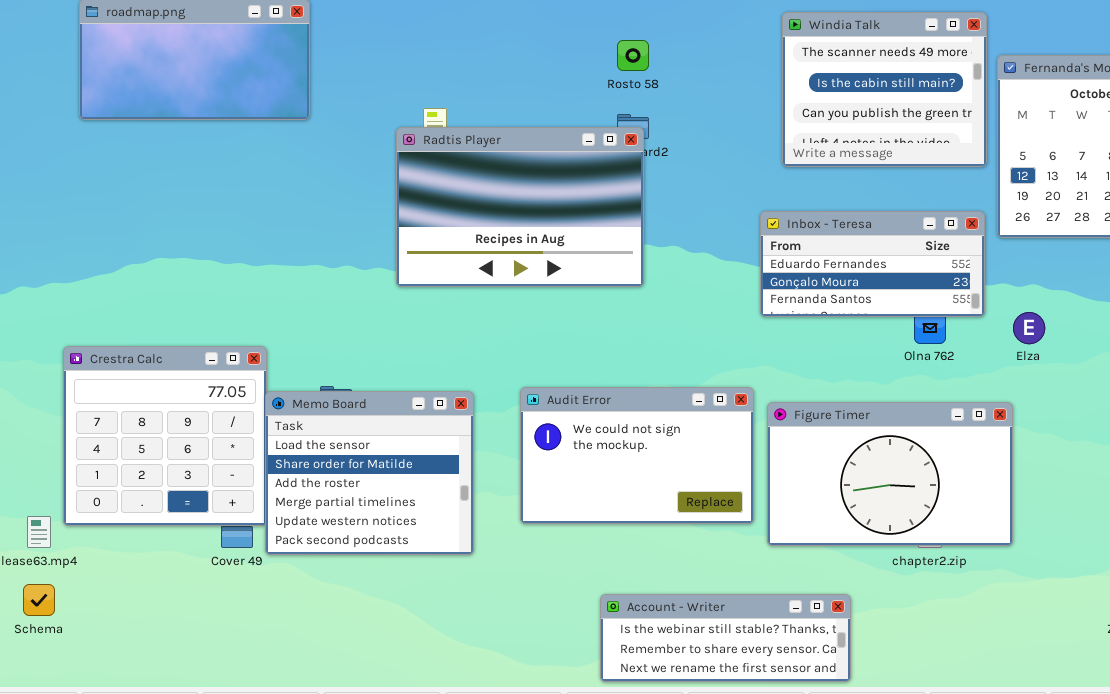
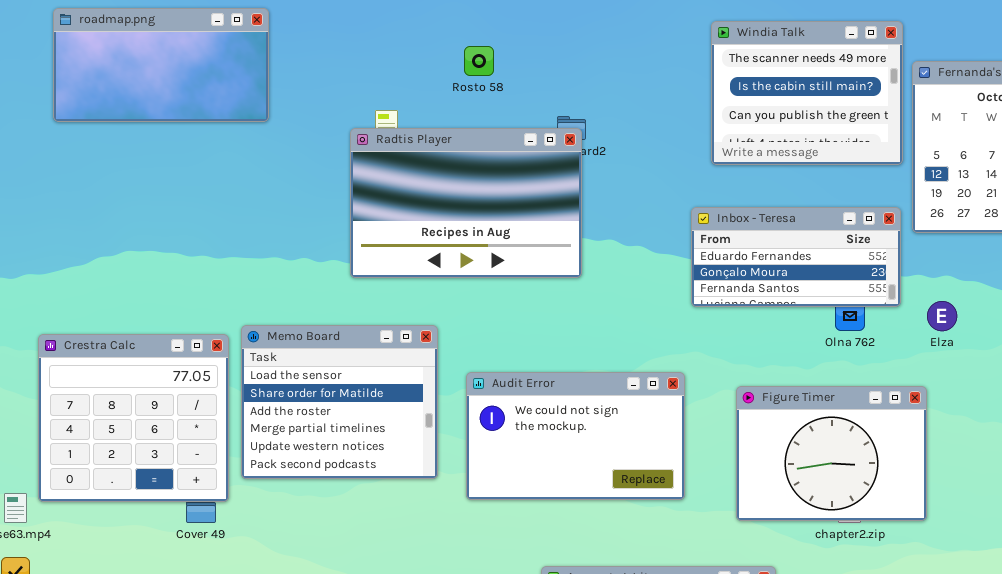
Rosto 58: [617,40,649,71] -> [464,46,494,76], moved
Memo Board: [265,391,474,555] -> [241,325,438,479], moved
Figure Timer: [767,402,1013,546] -> [736,386,927,521], resized

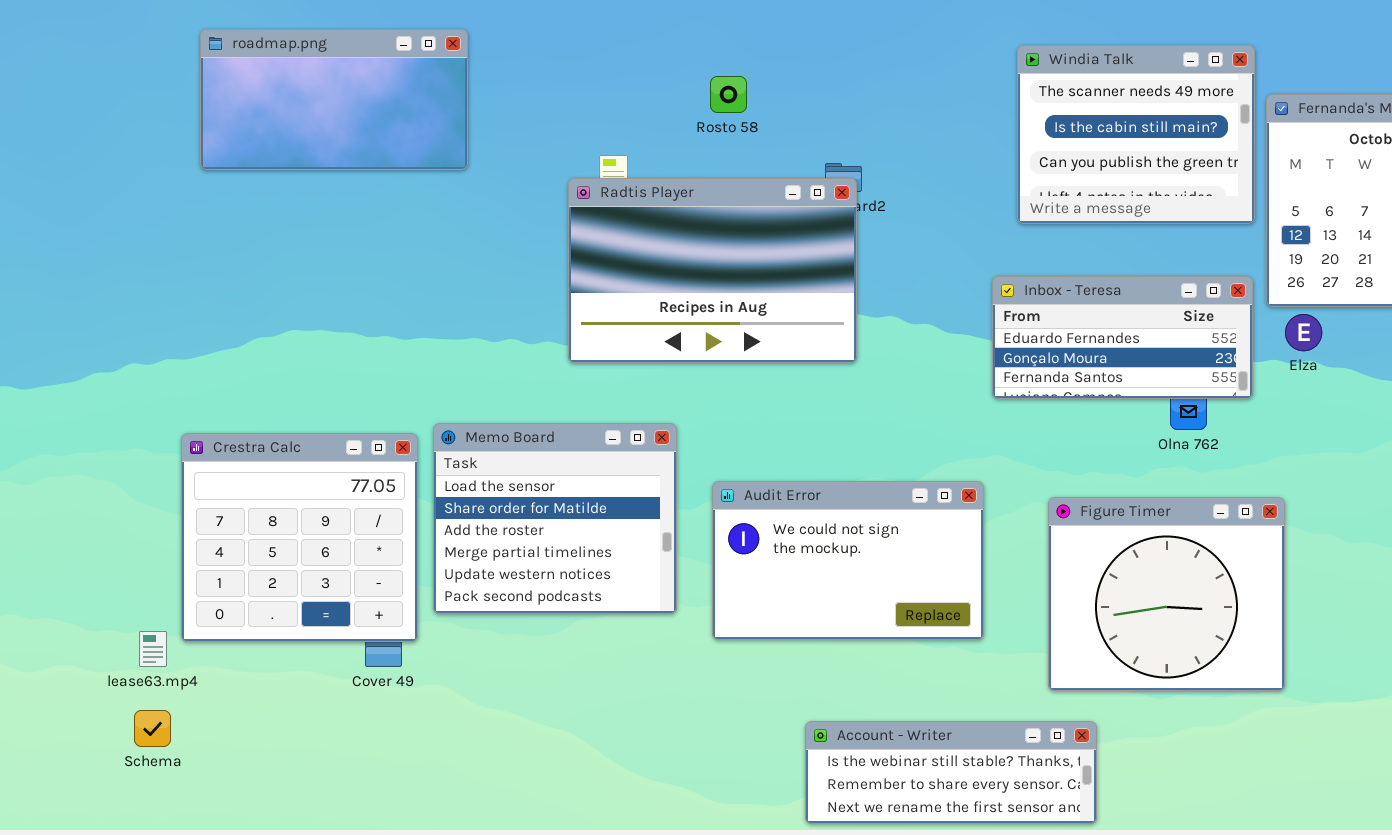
Elza: [927,301,957,331] -> [1285,314,1322,351], moved
Figure Timer: [736,386,927,521] -> [1048,497,1285,691], resized

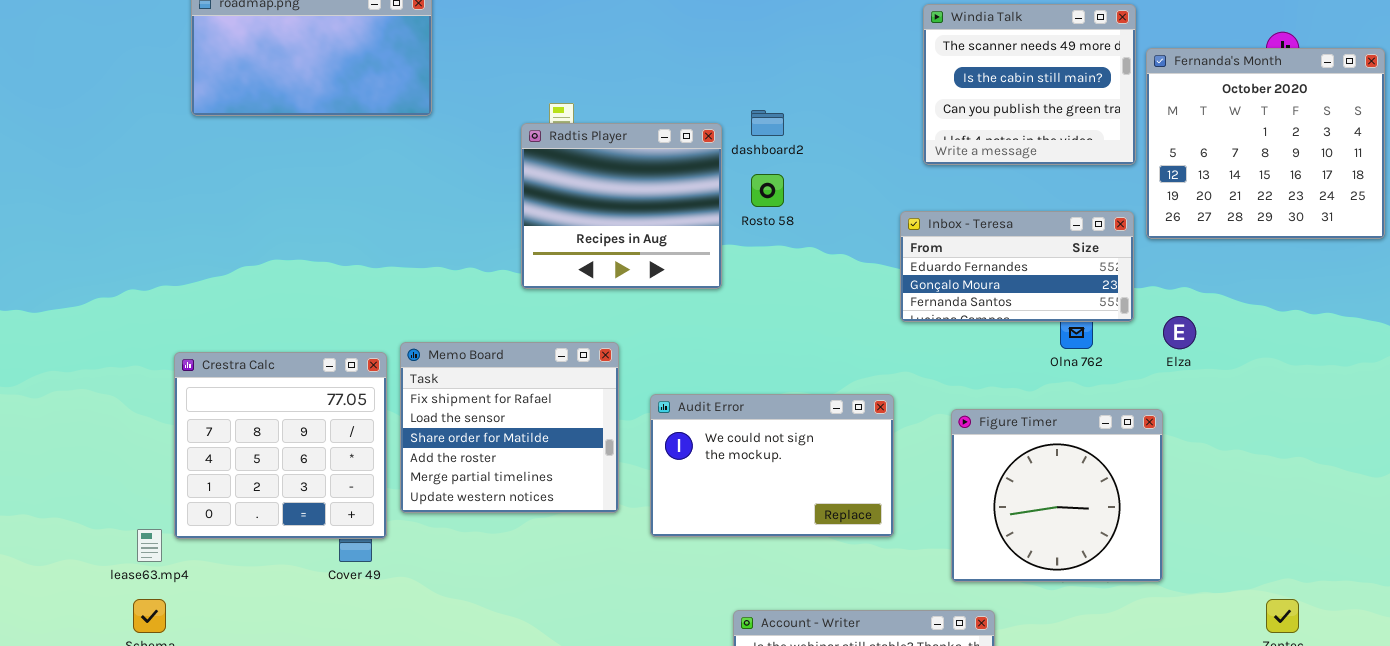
Rosto 58: [710,76,747,113] -> [751,174,784,207], moved
Radtis Player: [568,178,857,363] -> [521,123,722,289], resized
Elza: [1285,314,1322,351] -> [1163,316,1196,349], moved
Memo Board: [433,423,677,614] -> [400,342,619,513], scrolled up 1 row

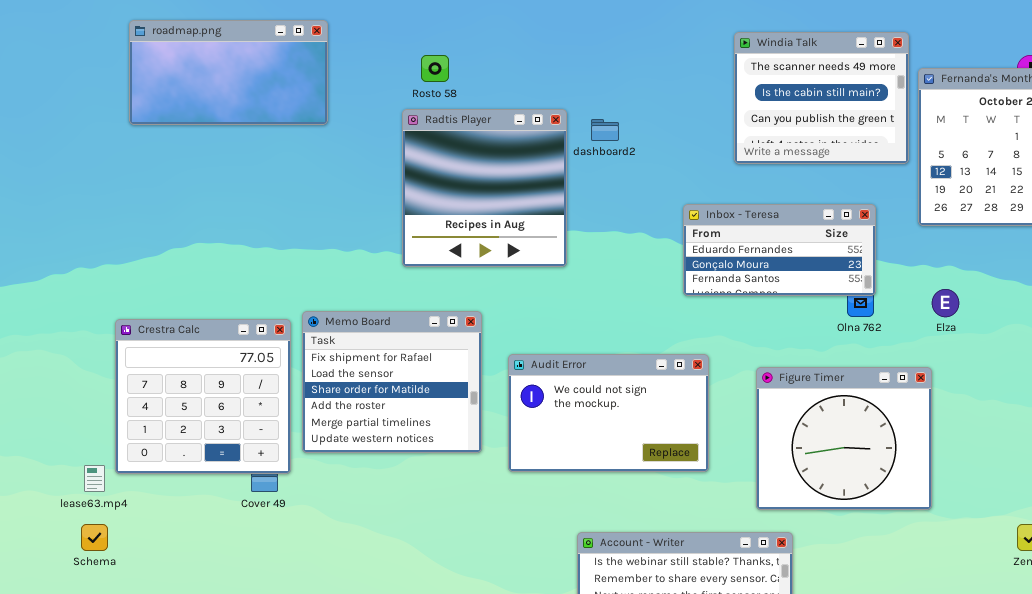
Radtis Player: [521,123,722,289] -> [402,109,567,267], resized
Rosto 58: [751,174,784,207] -> [421,55,449,82], moved
Inbox - Teresa: [900,211,1134,322] -> [683,204,876,296], moved

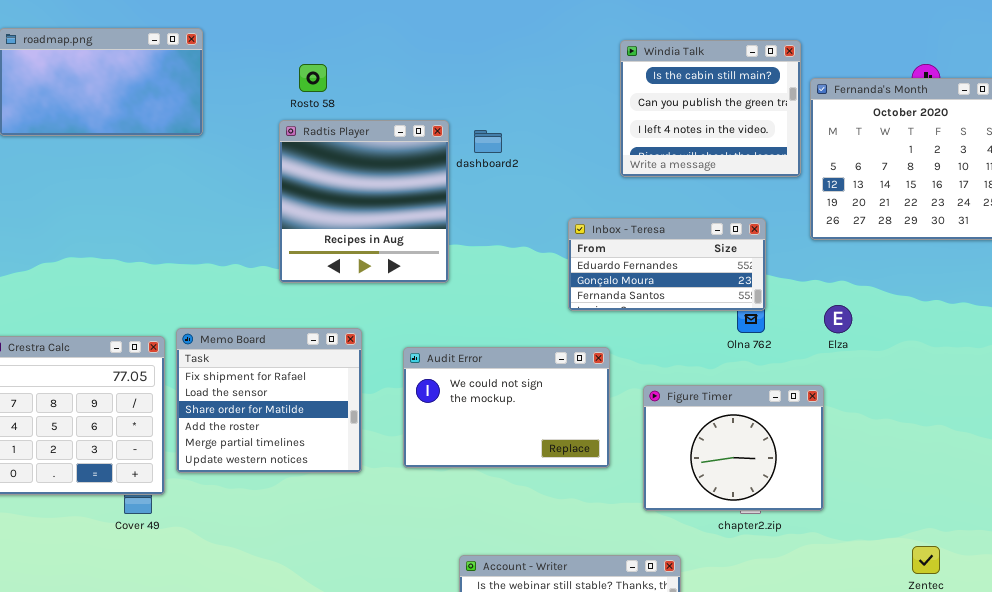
Windia Talk: [734,32,909,164] -> [620,40,801,177], scrolled down 1 row
Audit Error: [508,354,709,472] -> [403,347,610,468], moved
Figure Timer: [756,367,932,510] -> [643,385,824,511], resized

